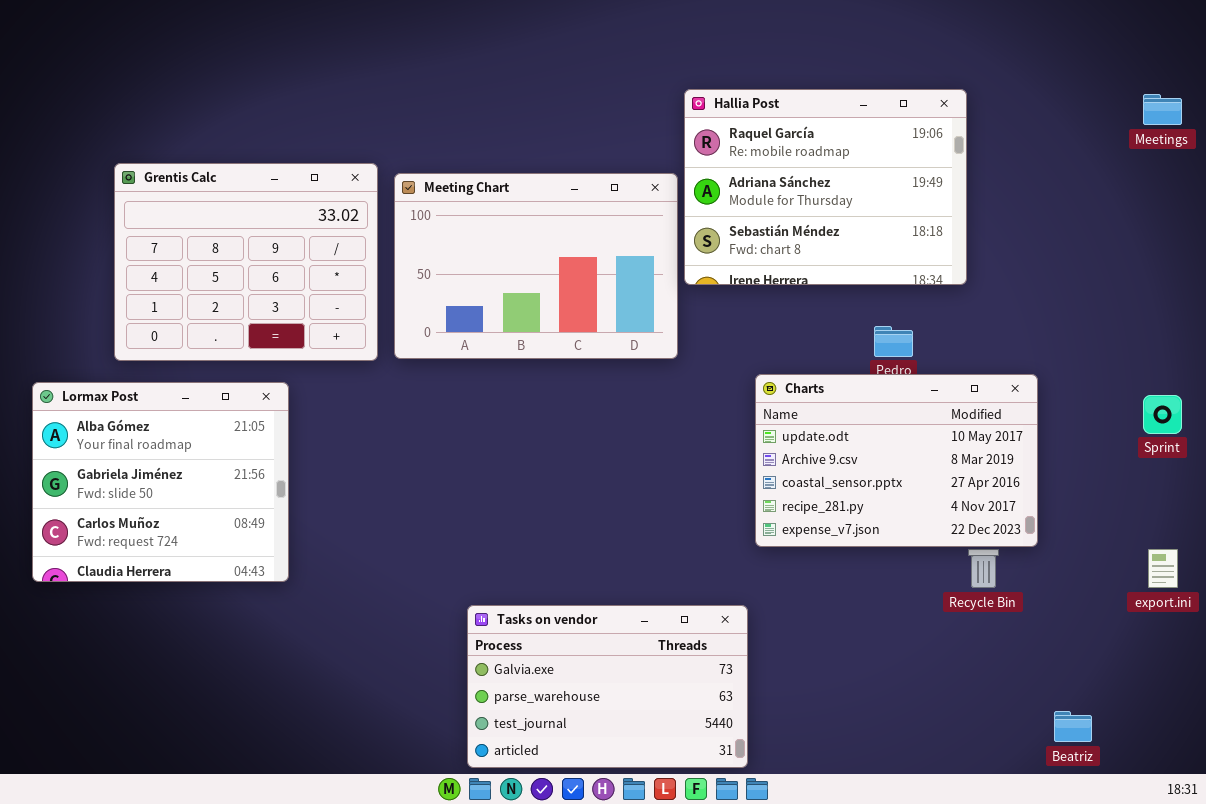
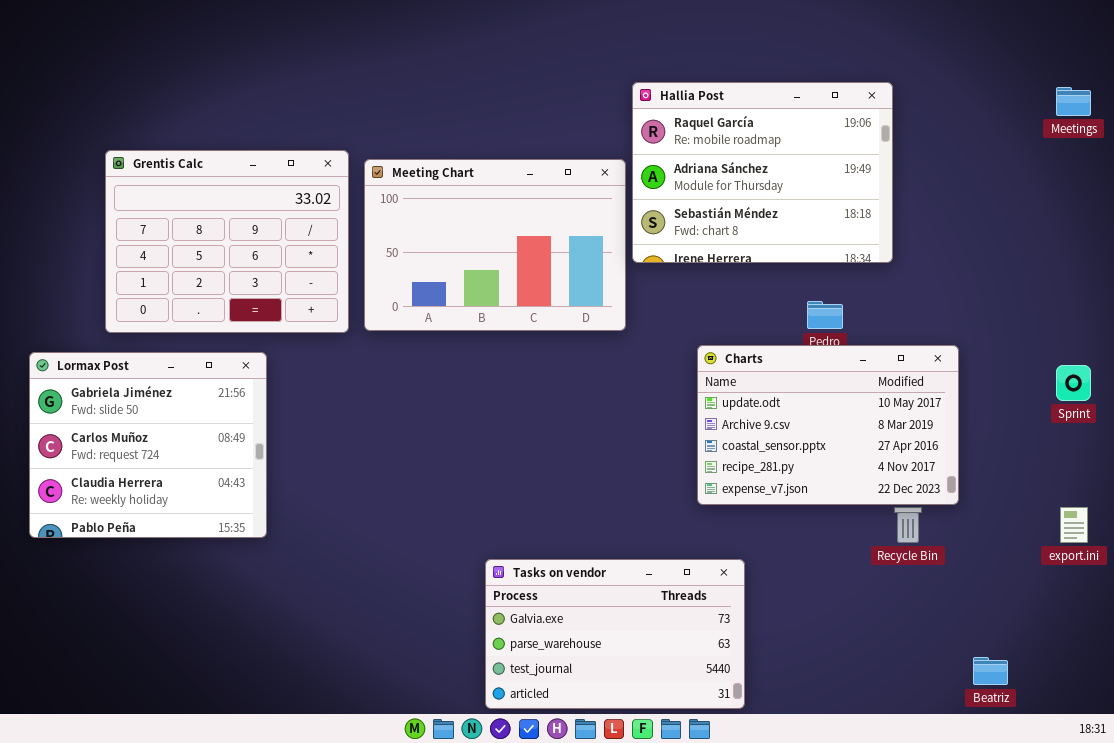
Lormax Post: [32,382,289,582] -> [29,352,267,538], scrolled down 1 row
Tasks on vendor: [467,605,748,768] -> [485,559,745,709], moved

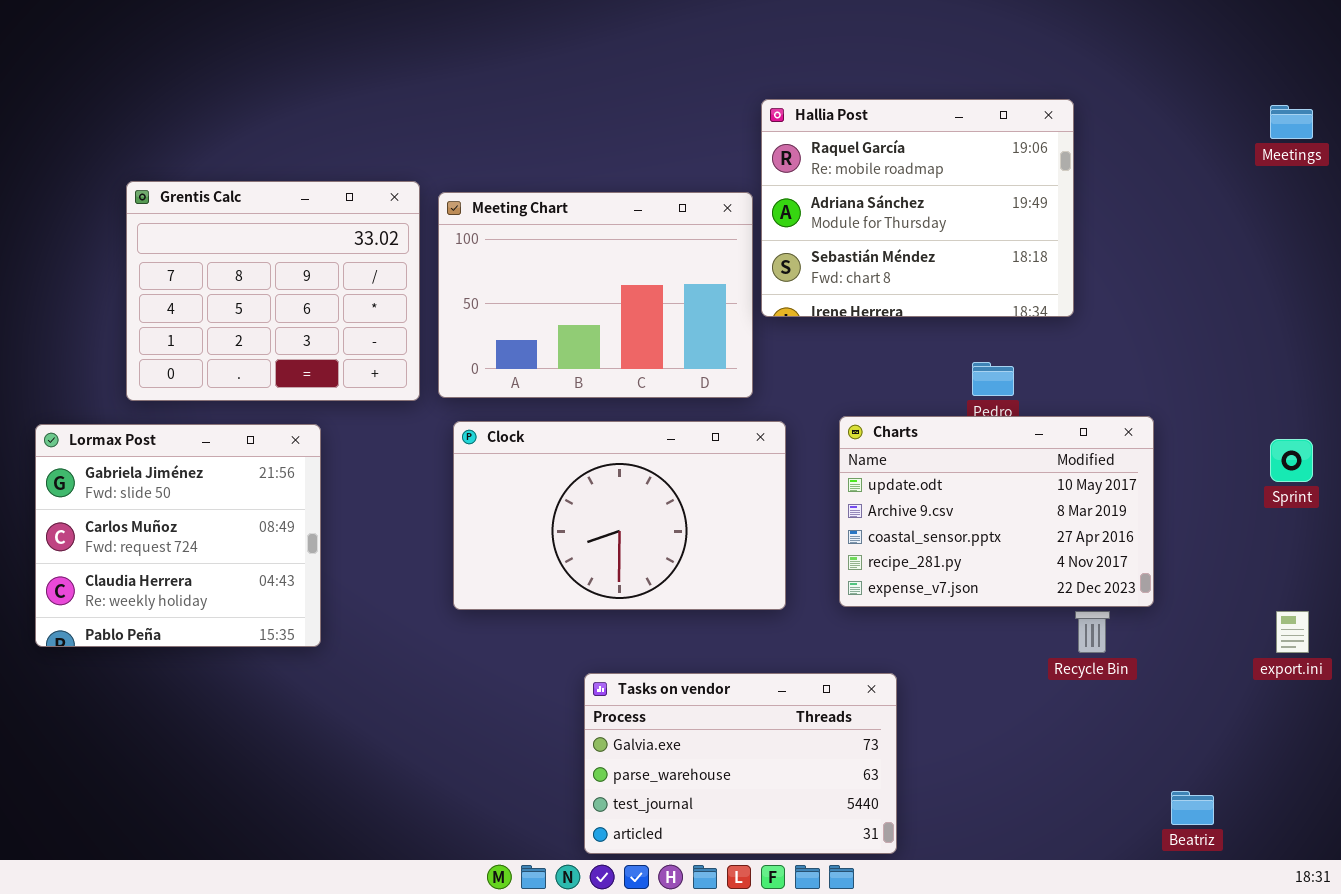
Clock: none -> [453,421,786,610], opened

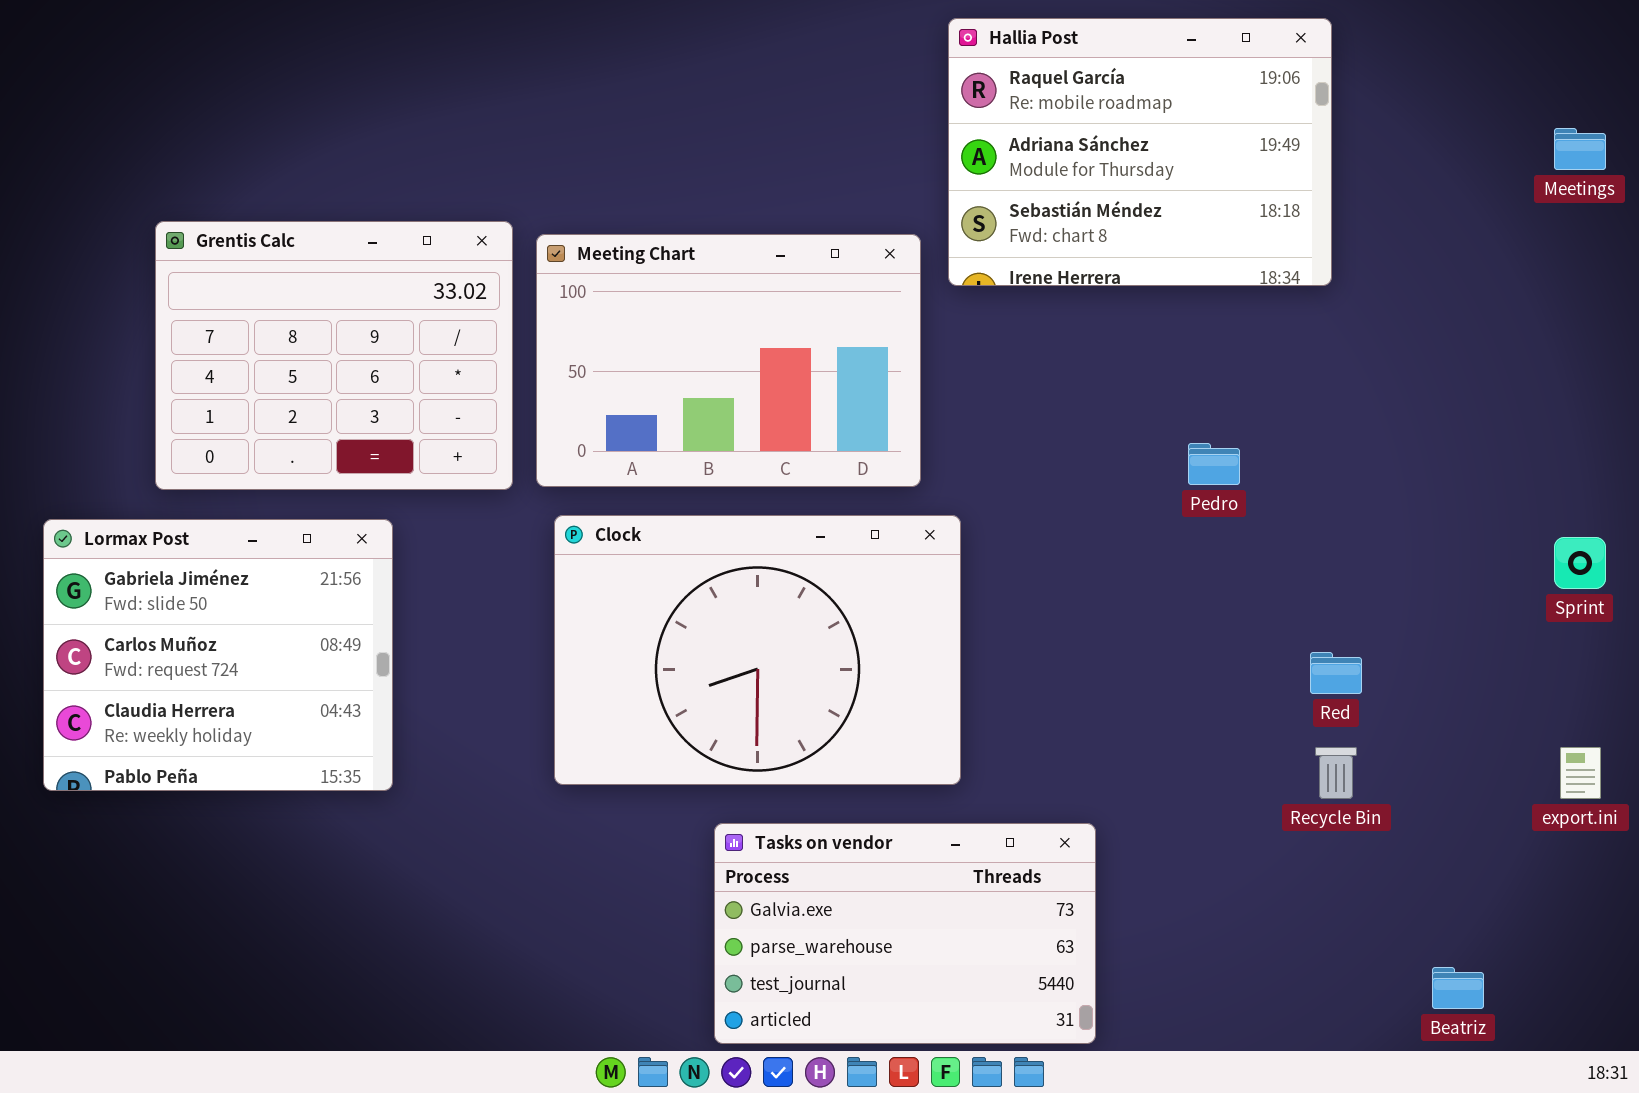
Hallia Post: [761,99,1074,317] -> [948,18,1332,286], moved
Charts: [839,416,1154,607] -> none, closed
Clock: [453,421,786,610] -> [554,515,961,785], resized

